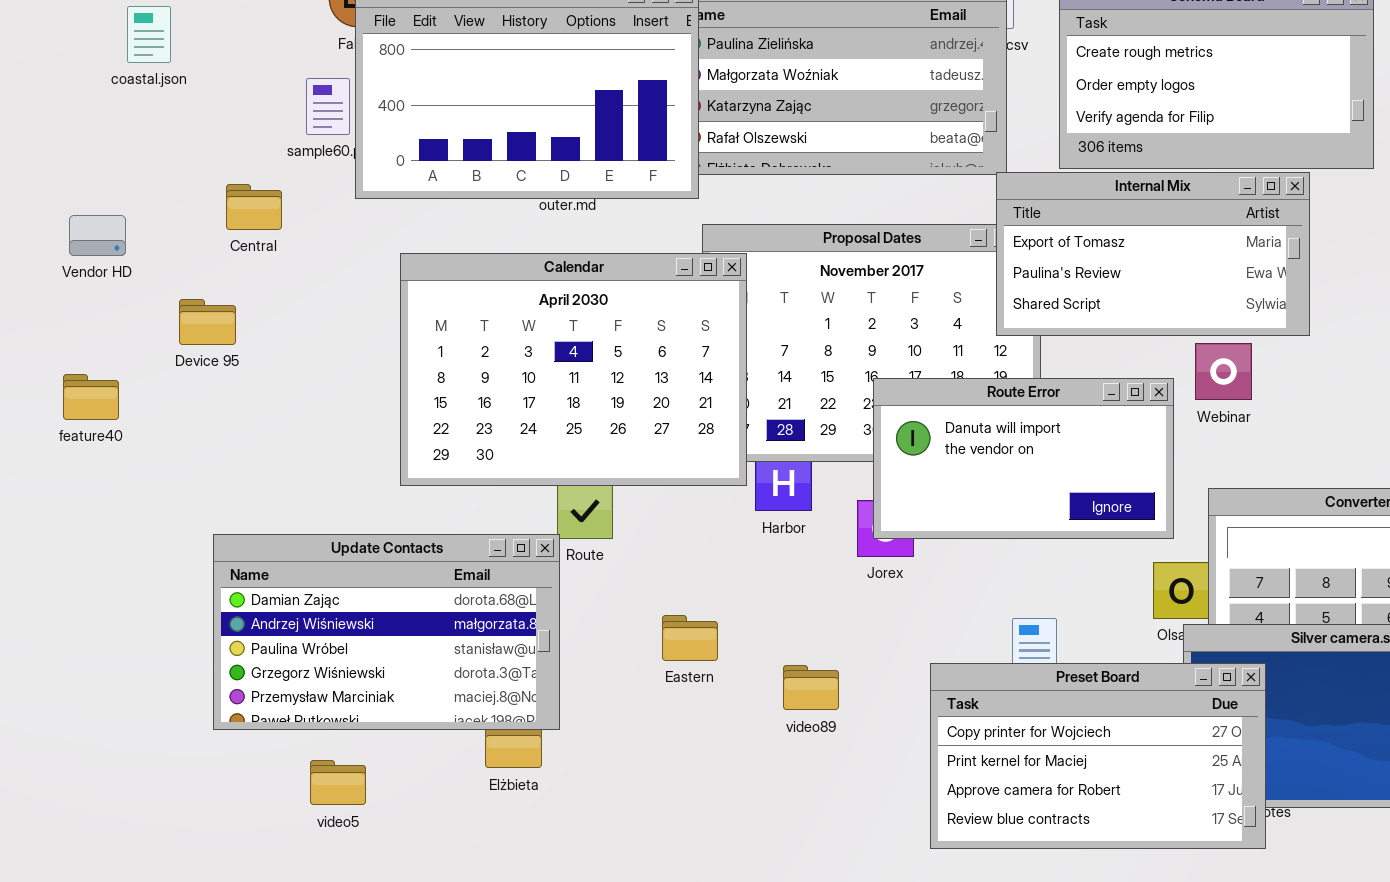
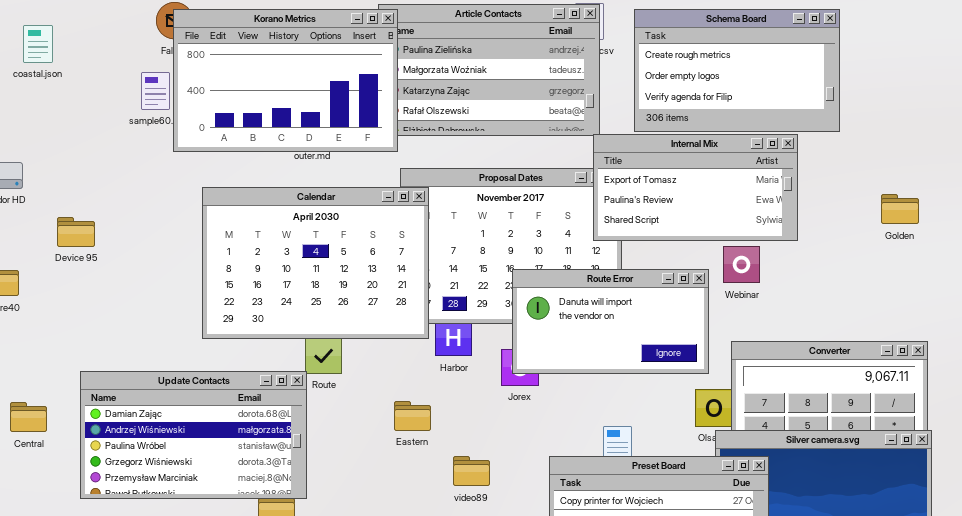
Central: [226,184,282,230] -> [10,402,47,432], moved
Eastern: [662,615,718,661] -> [394,401,431,431], moved

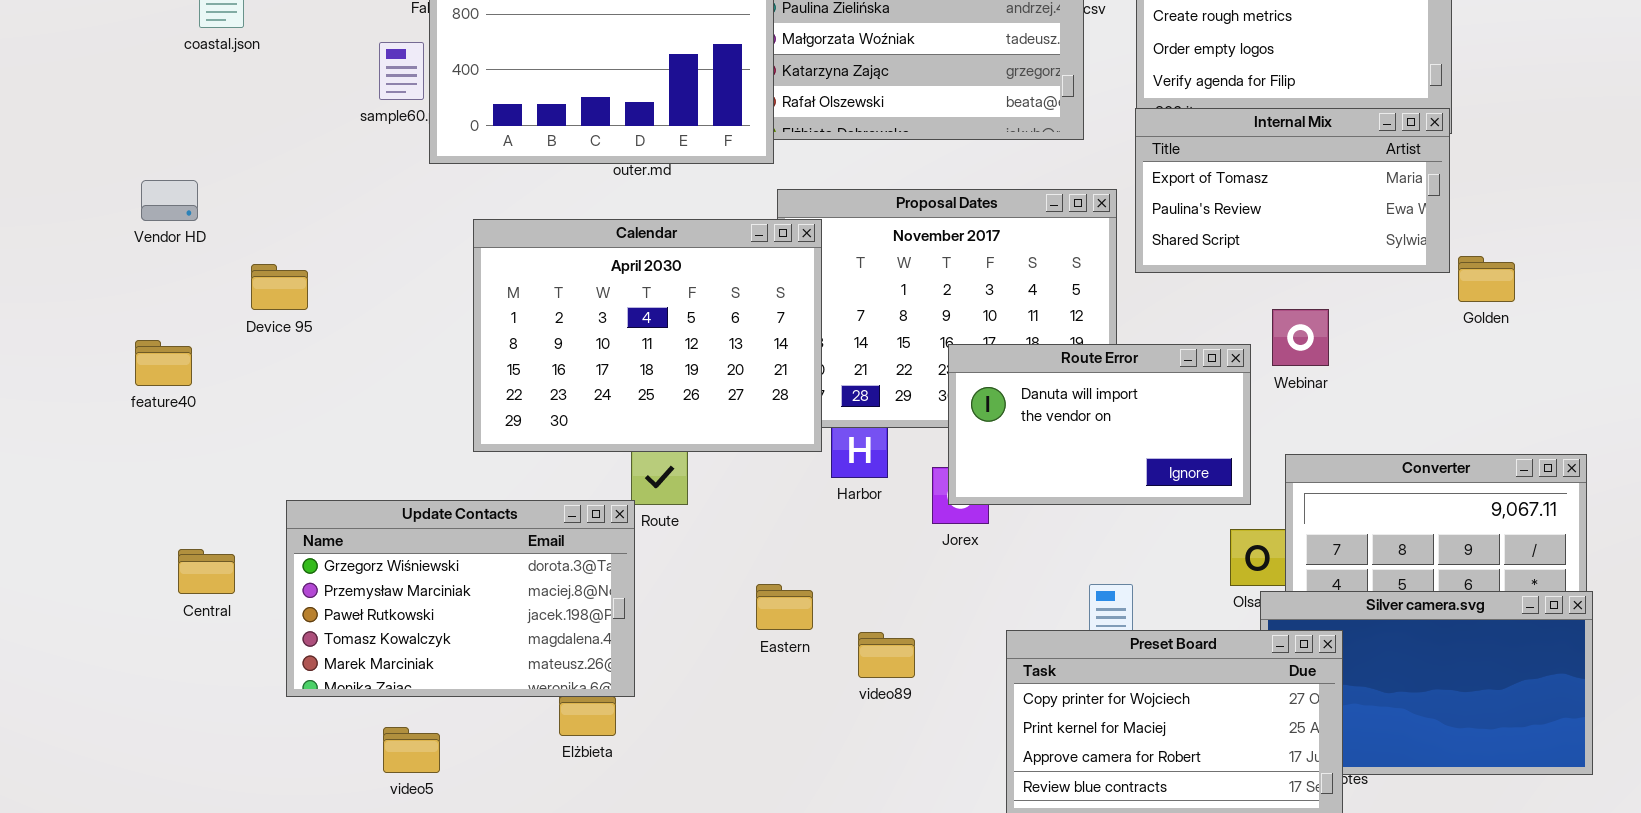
Internal Mix: [593,134,798,241] -> [1135,108,1450,273], moved
Golden: [881,194,919,224] -> [1458,256,1515,302], moved
Update Contacts: [80,371,307,499] -> [286,500,635,697], scrolled down 3 rows
Eastern: [394,401,431,431] -> [756,584,813,630], moved

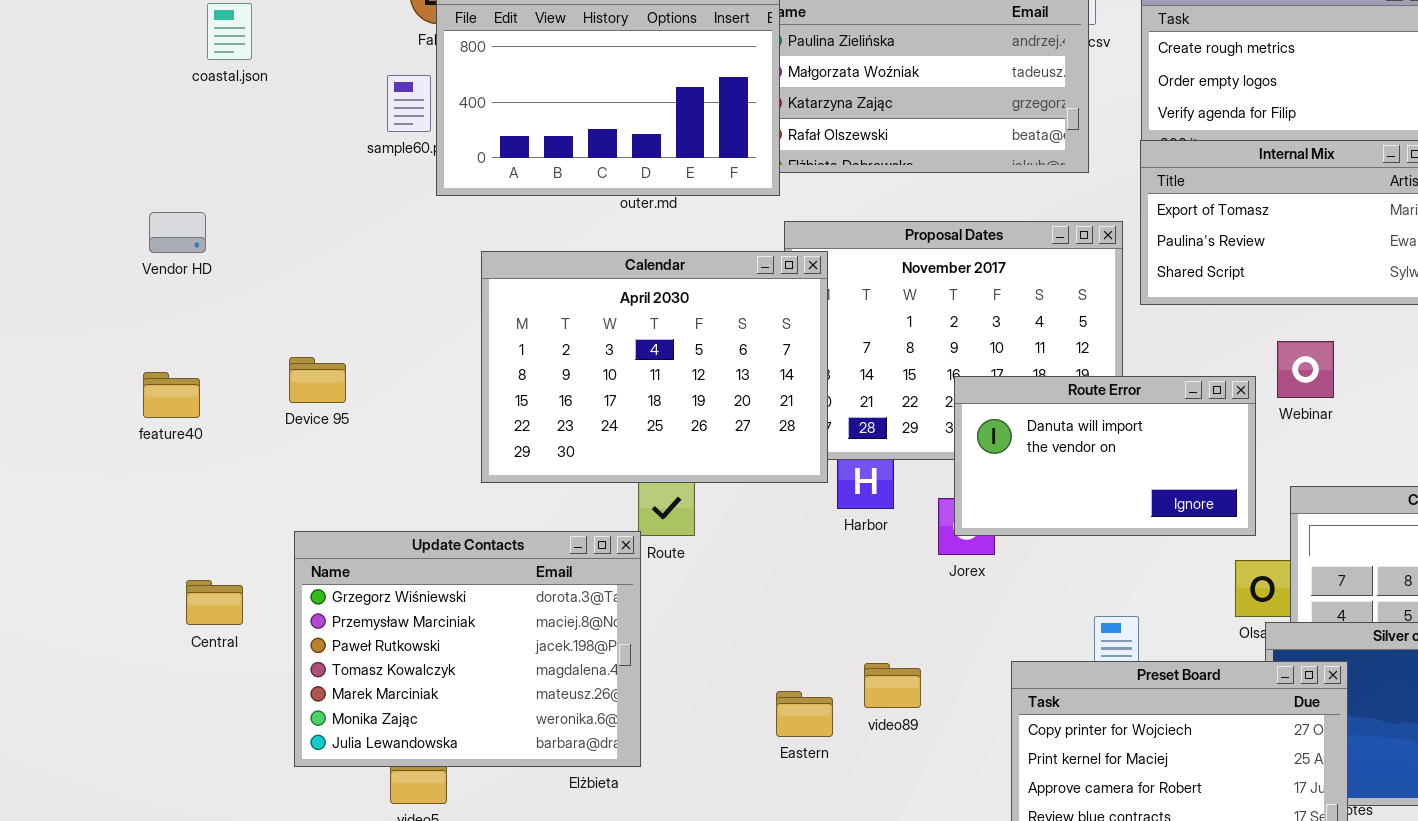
Device 95: [251,264,308,310] -> [289,357,346,403], moved
Update Contacts: [286,500,635,697] -> [294,531,641,767], resized
Eastern: [756,584,813,630] -> [776,691,833,737], moved

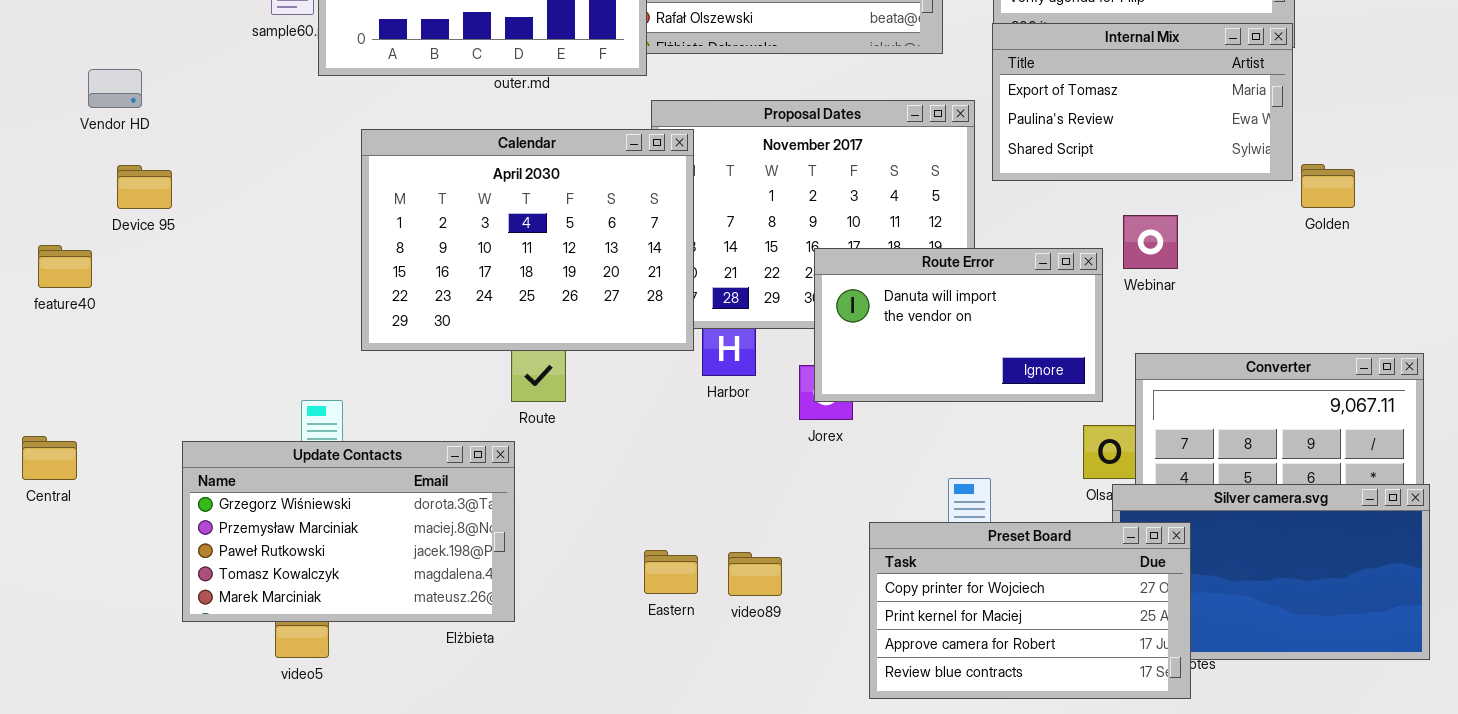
Vendor HD: [149,212,206,253] -> [88,69,142,108], moved
Device 95: [289,357,346,403] -> [117,165,172,209], moved
Update Contacts: [294,531,641,767] -> [182,441,515,622], resized
Central: [186,580,243,625] -> [22,436,77,480], moved
video89: [864,663,921,708] -> [728,552,782,596], moved

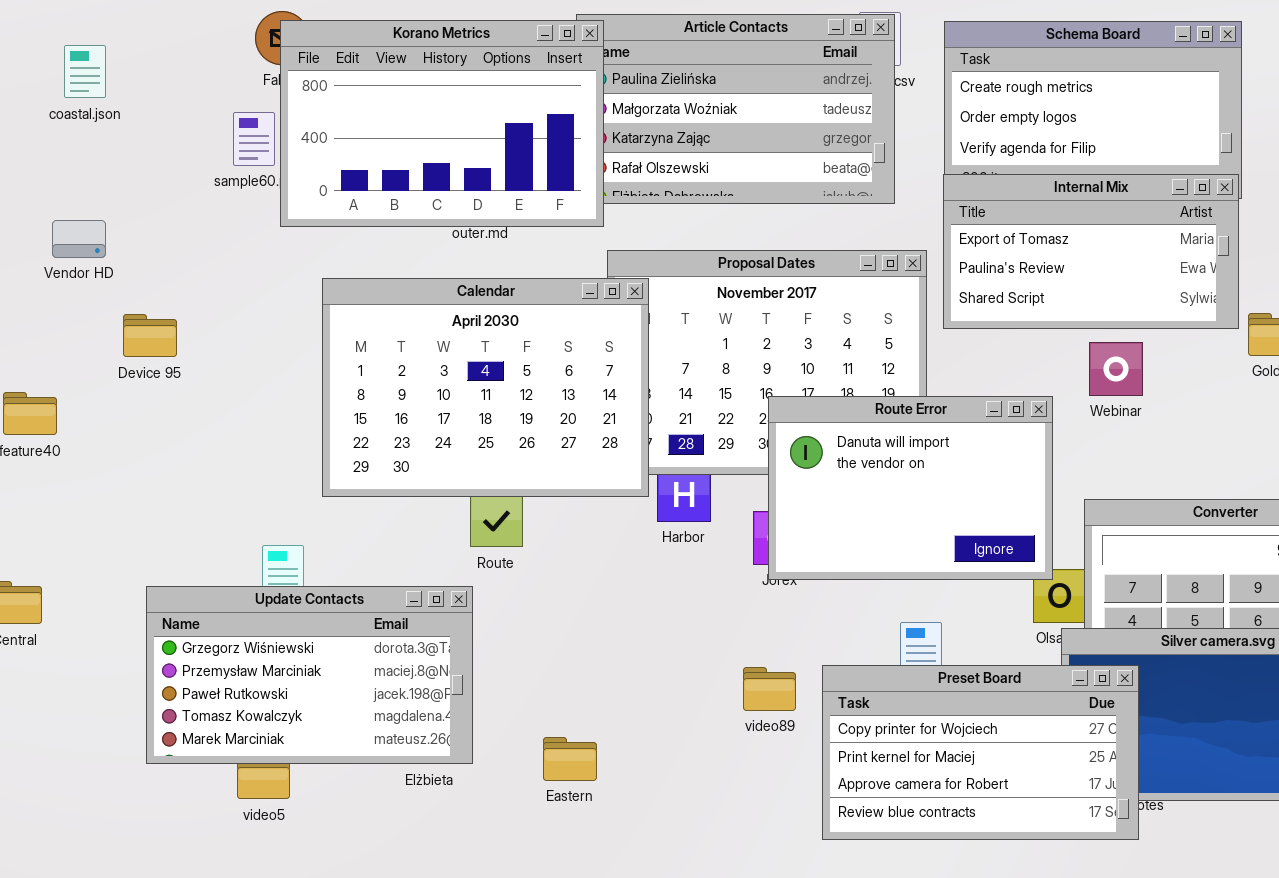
Device 95: [117,165,172,209] -> [123,314,177,357], moved
Webinar: [1123,215,1178,269] -> [1089,342,1143,396], moved
Route Error: [814,248,1103,402] -> [768,396,1053,580], resized
Eastern: [644,550,698,594] -> [543,737,597,781], moved
video89: [728,552,782,596] -> [743,667,796,711], moved

